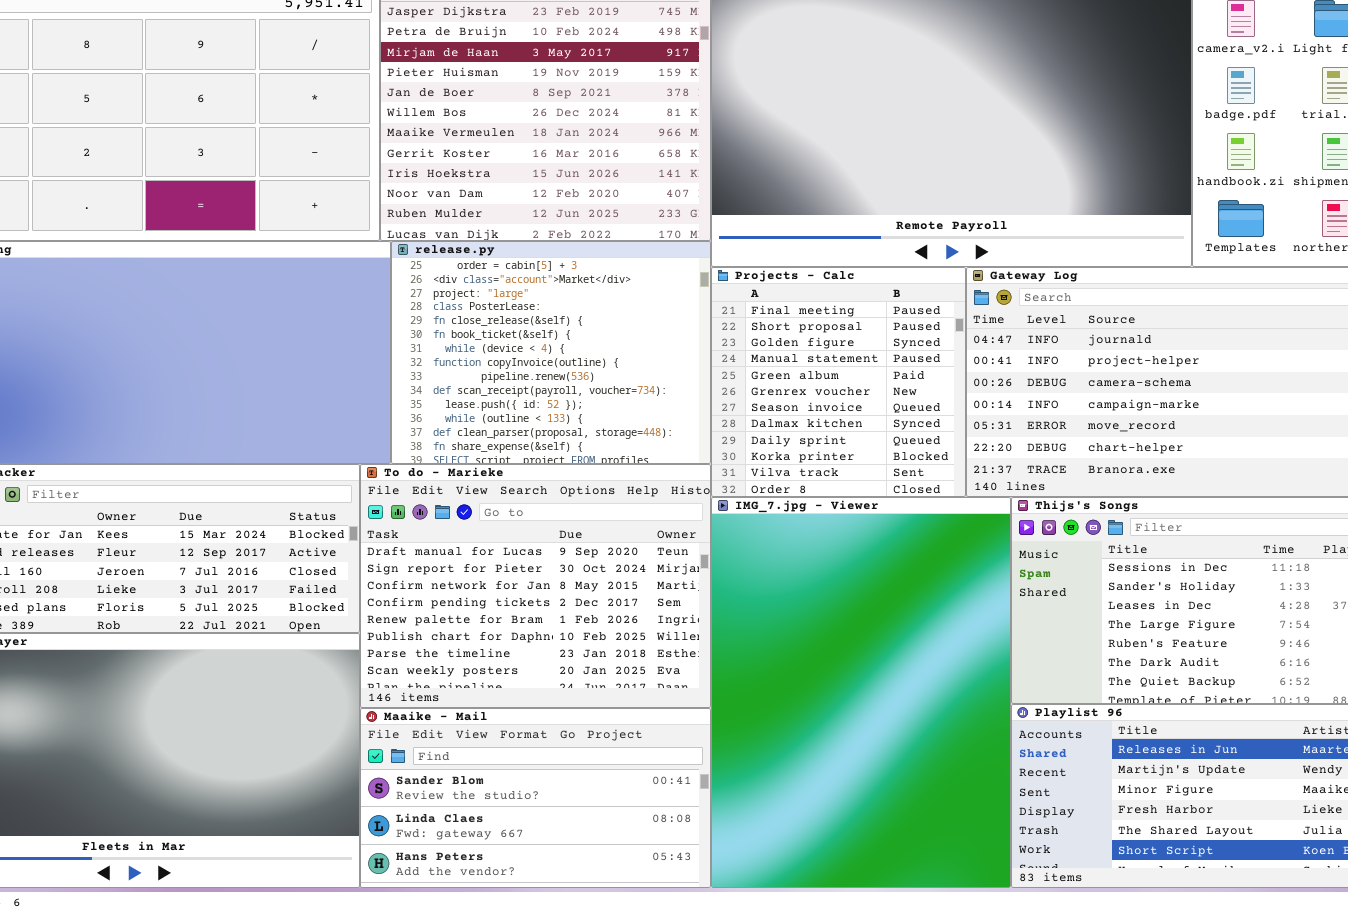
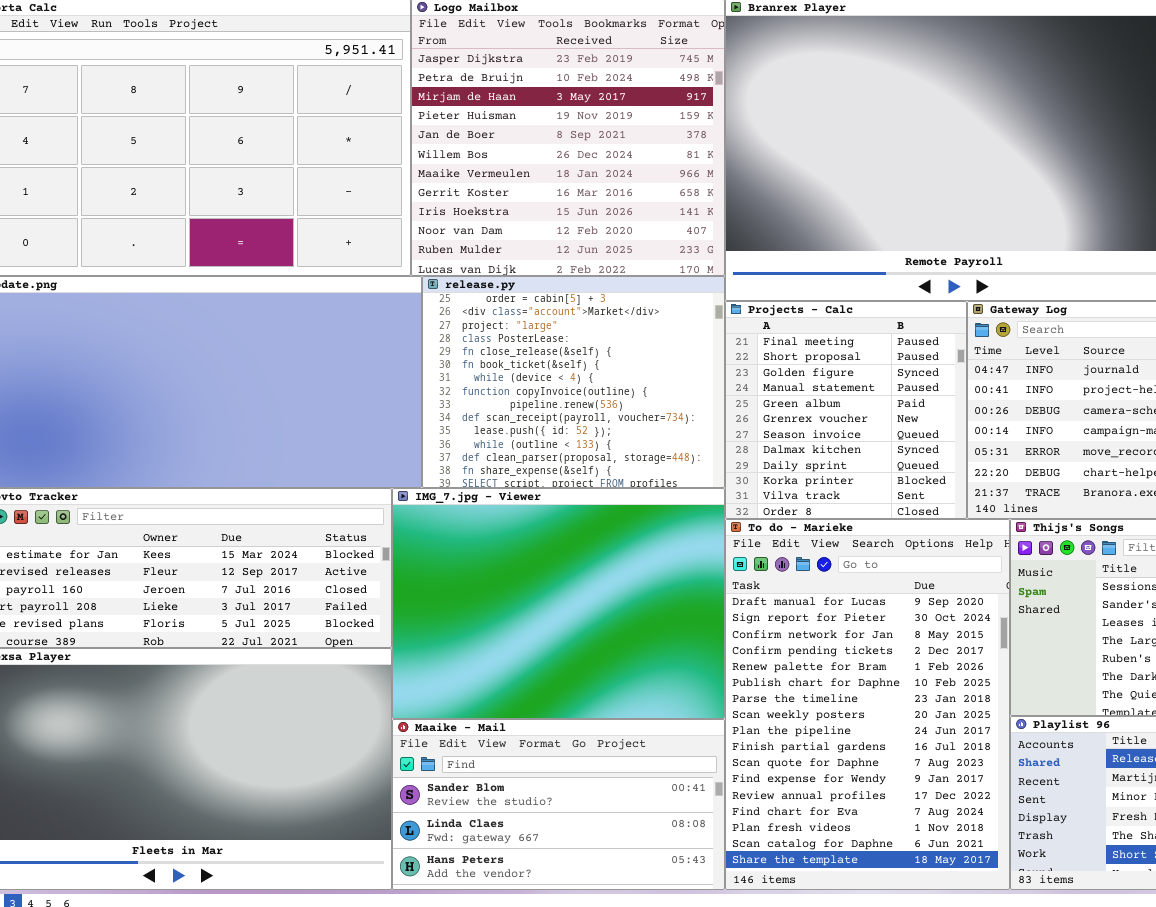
To do - Marieke: [360,464,711,708] -> [725,519,1010,890], moved, resized
IMG_7.jpg - Viewer: [711,497,1011,888] -> [392,488,725,719], moved, resized

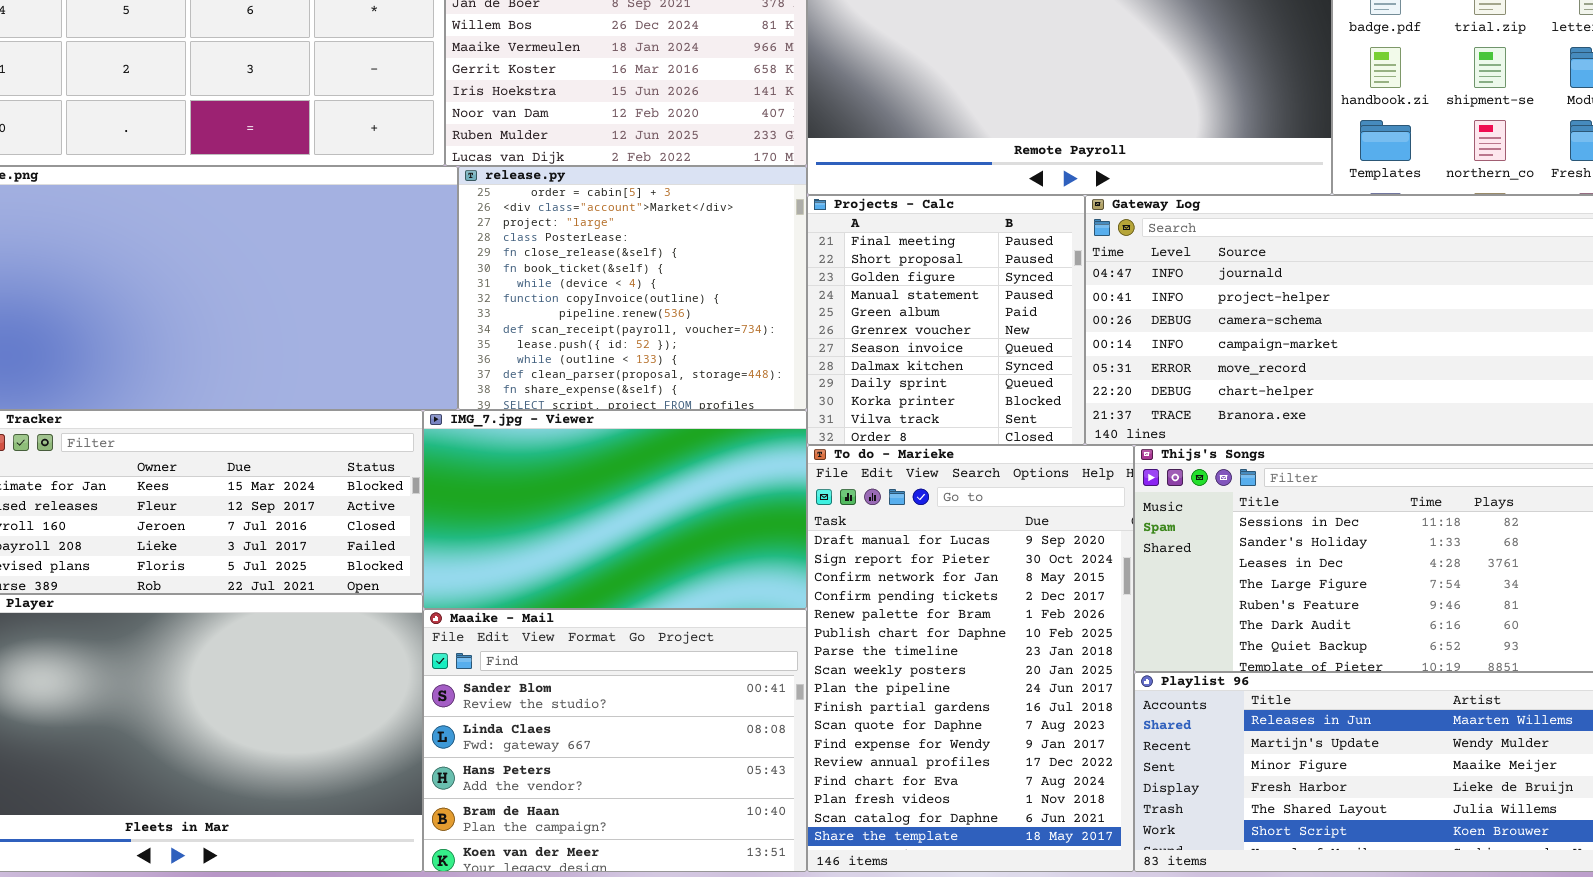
IMG_7.jpg - Viewer: [392,488,725,719] -> [423,410,807,609], resized
Maaike - Mail: [392,719,725,890] -> [423,609,807,872], resized

